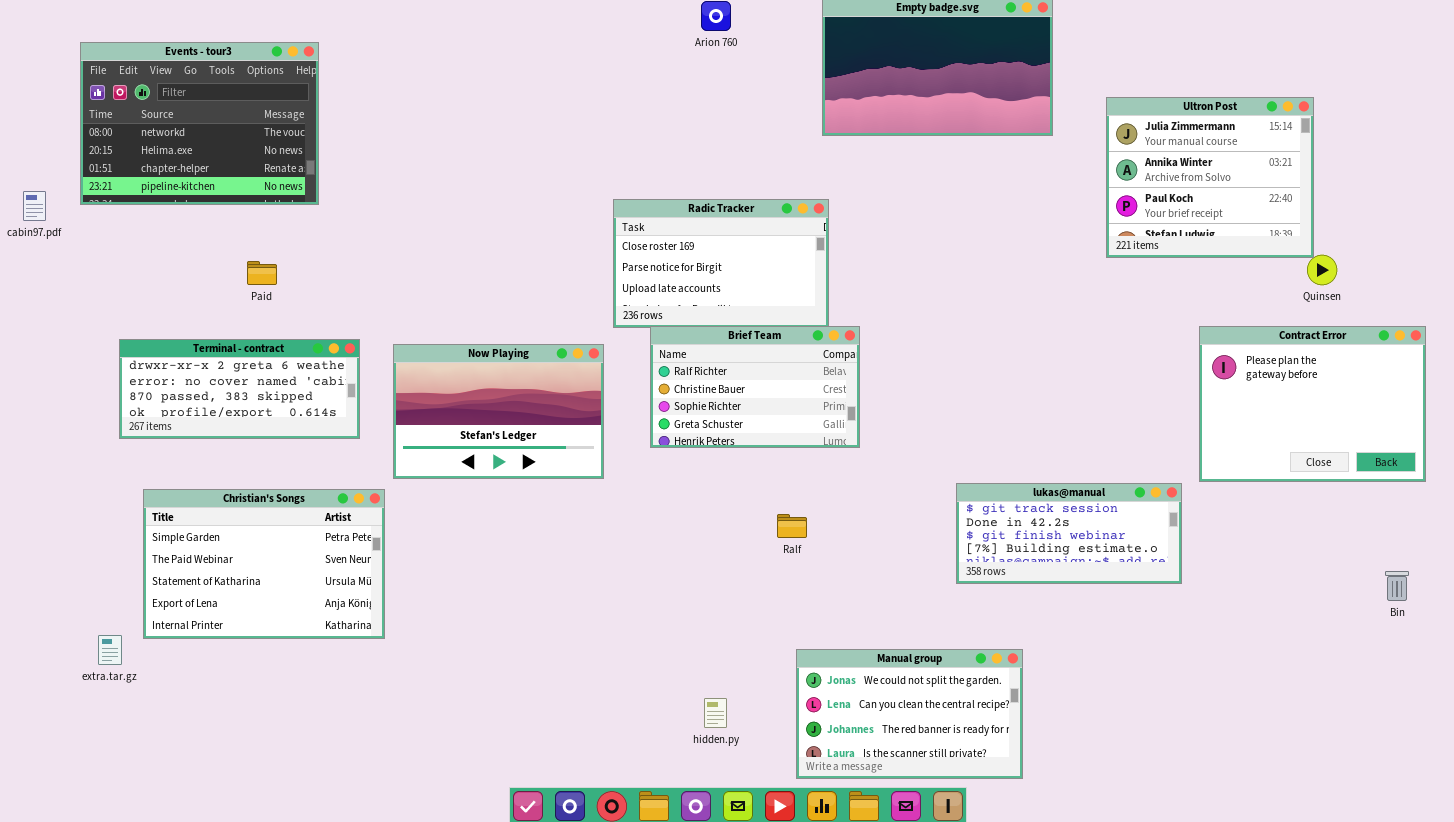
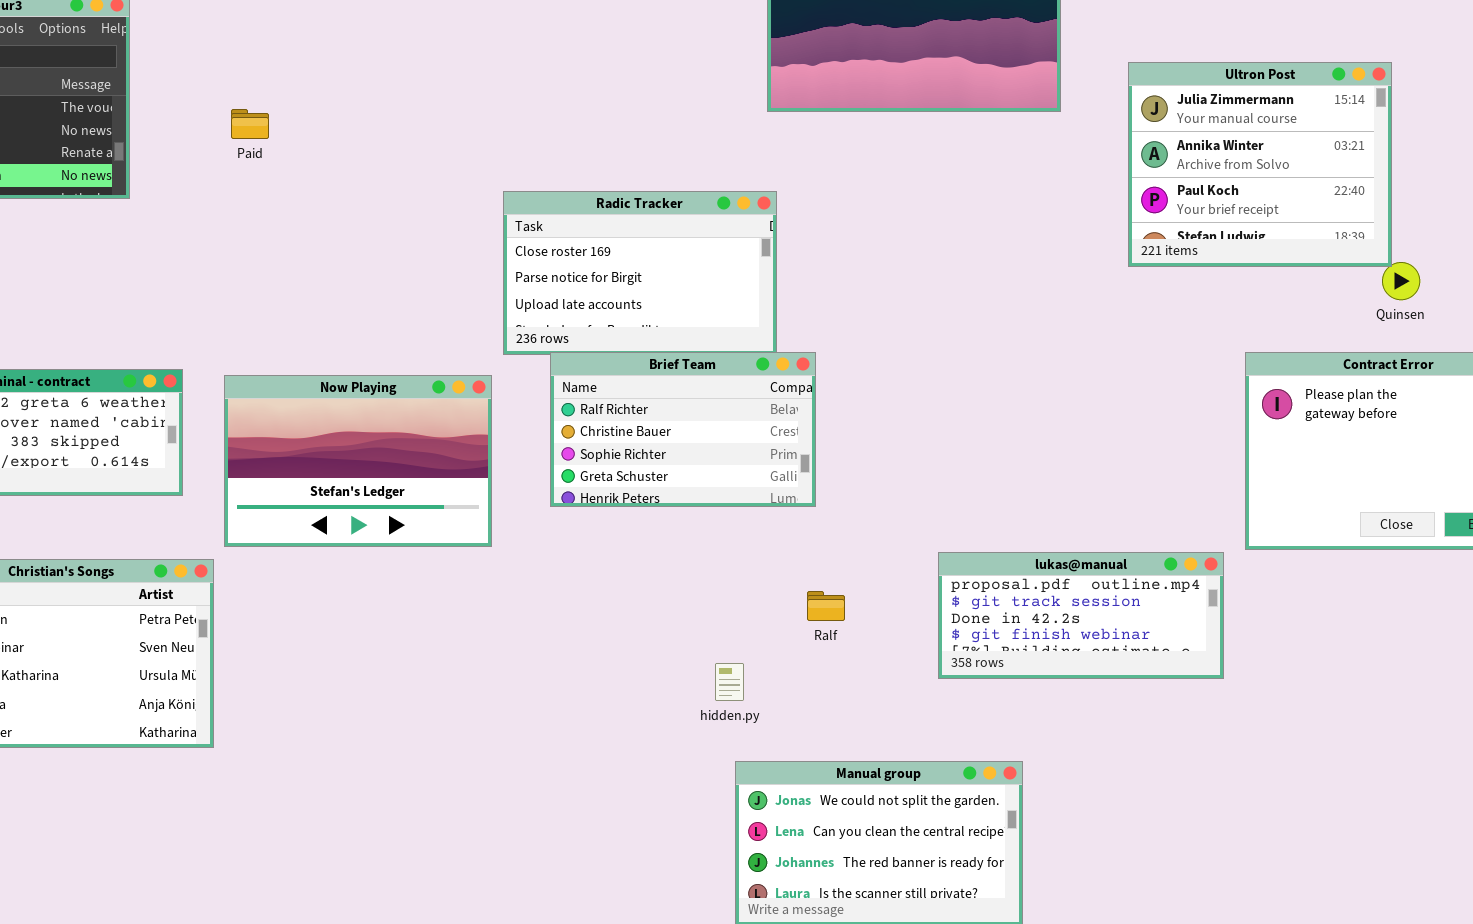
Paid: [247,261,277,285] -> [231,109,269,139], moved
lukas@manual: [956,483,1182,584] -> [938,552,1224,679], scrolled up 1 row
Ralf: [777,514,807,538] -> [807,591,845,621], moved
hidden.py: [704,698,727,728] -> [715,663,744,701], moved

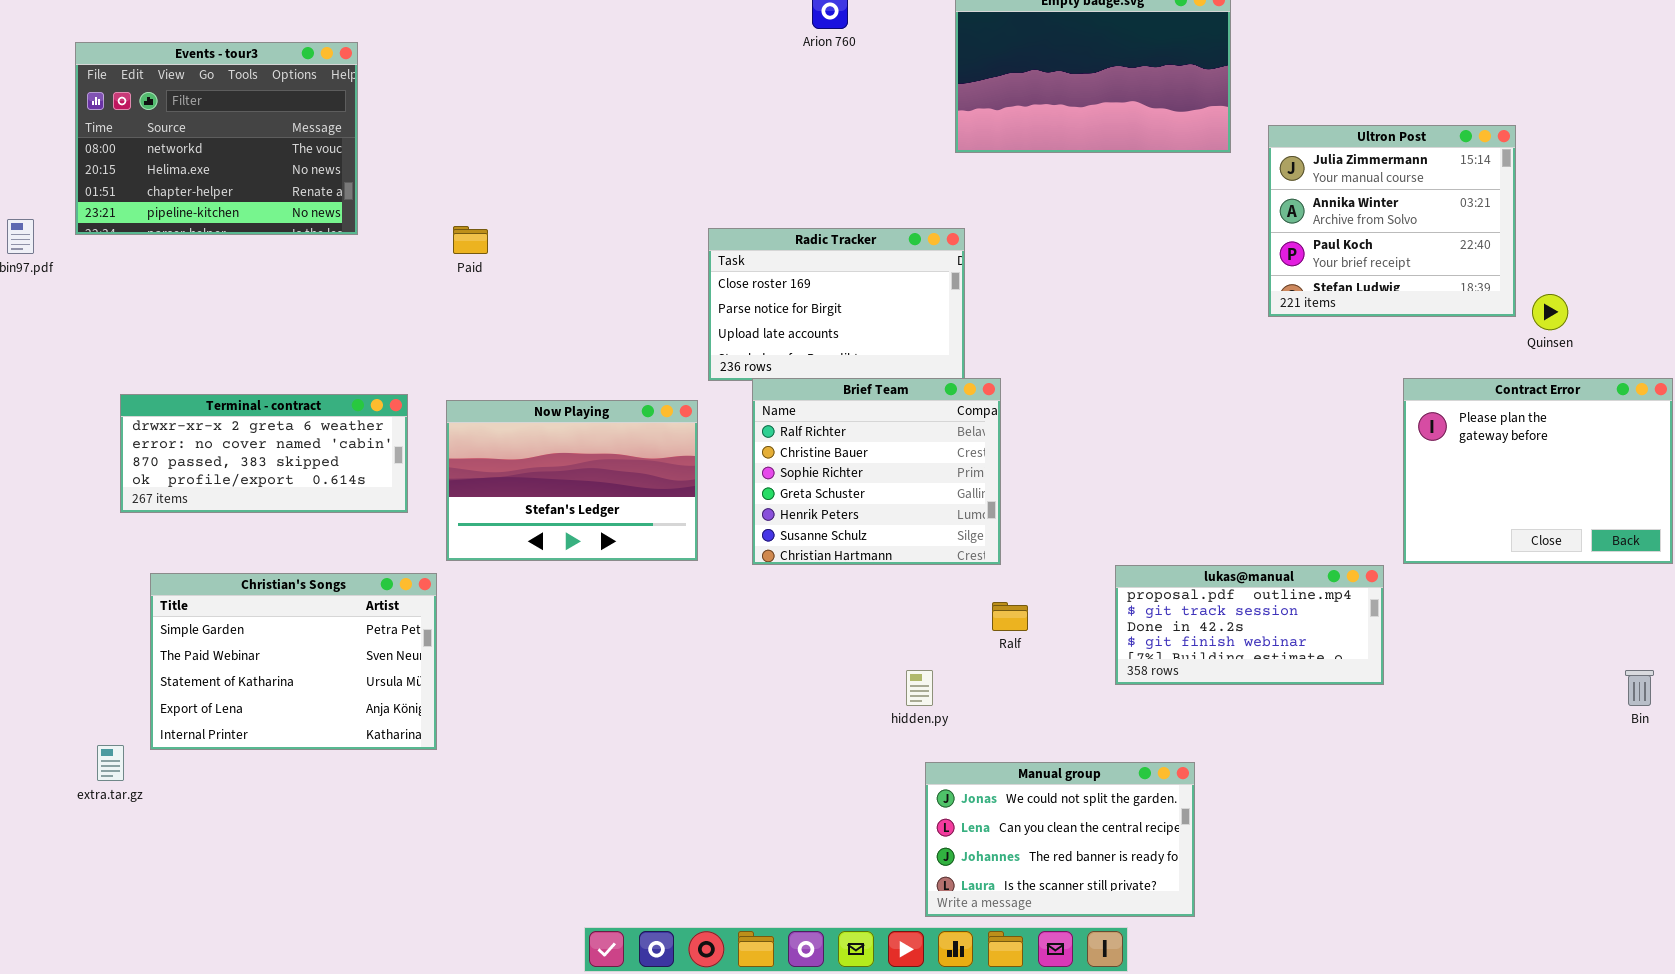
Ultron Post: [1128,62,1392,267] -> [1268,125,1516,317], moved
Paid: [231,109,269,139] -> [453,226,488,254], moved
Brief Team: [550,352,816,507] -> [752,378,1001,565], resized

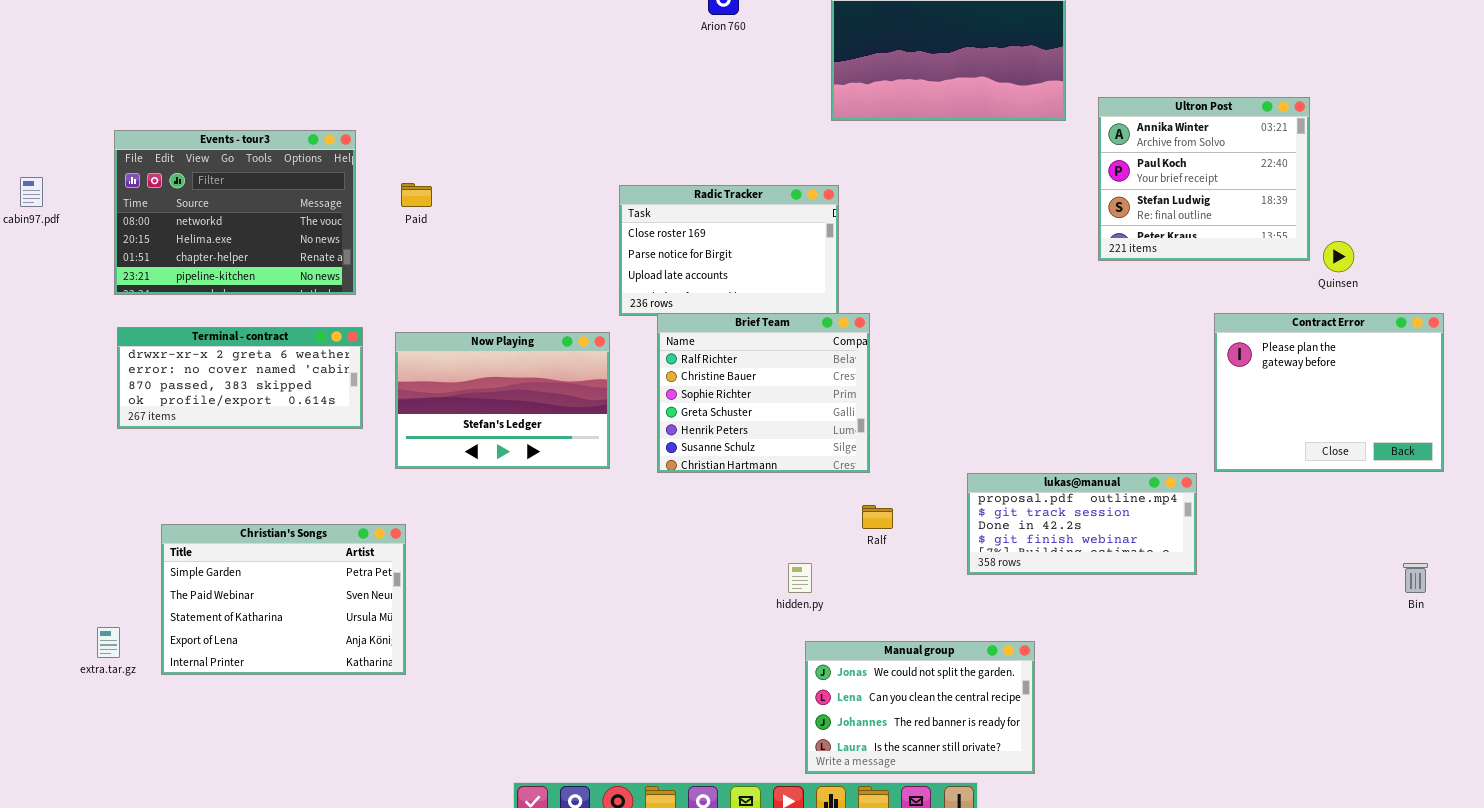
Events - tour3: [75,42,358,235] -> [114,130,356,295], moved
Ultron Post: [1268,125,1516,317] -> [1098,97,1310,261], scrolled down 1 row
Christian's Songs: [150,573,437,750] -> [161,524,406,675], moved

